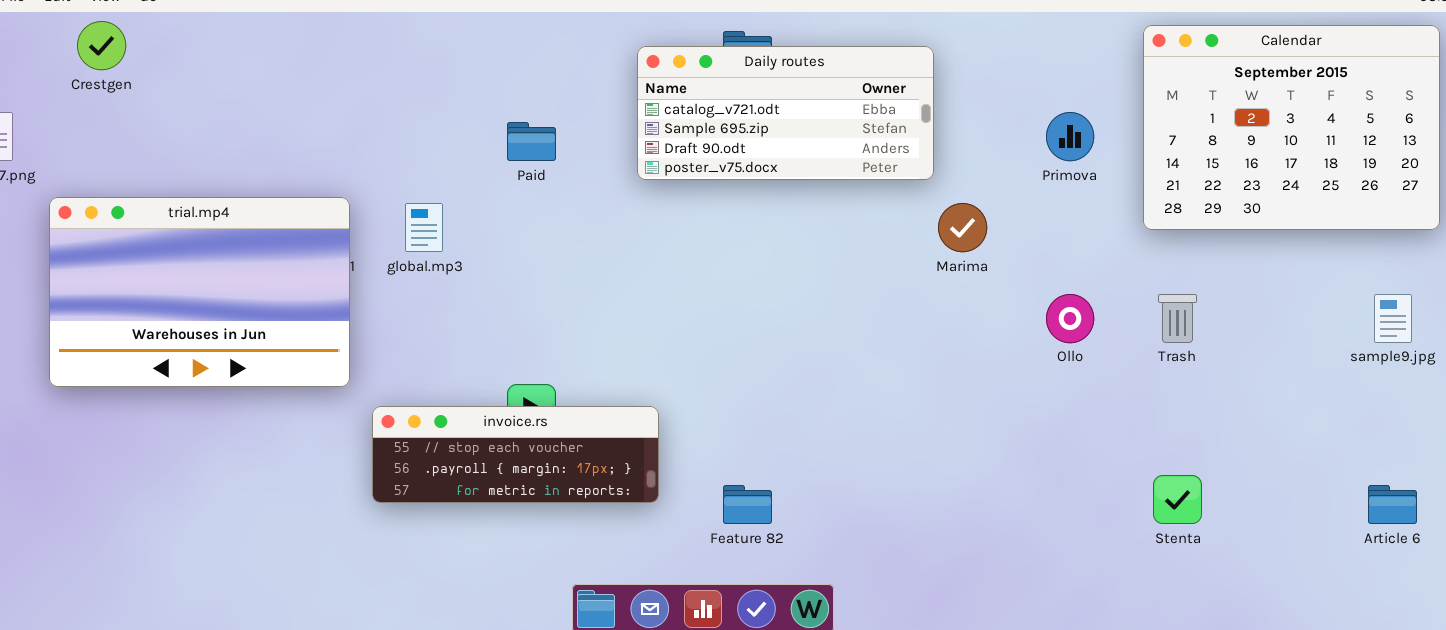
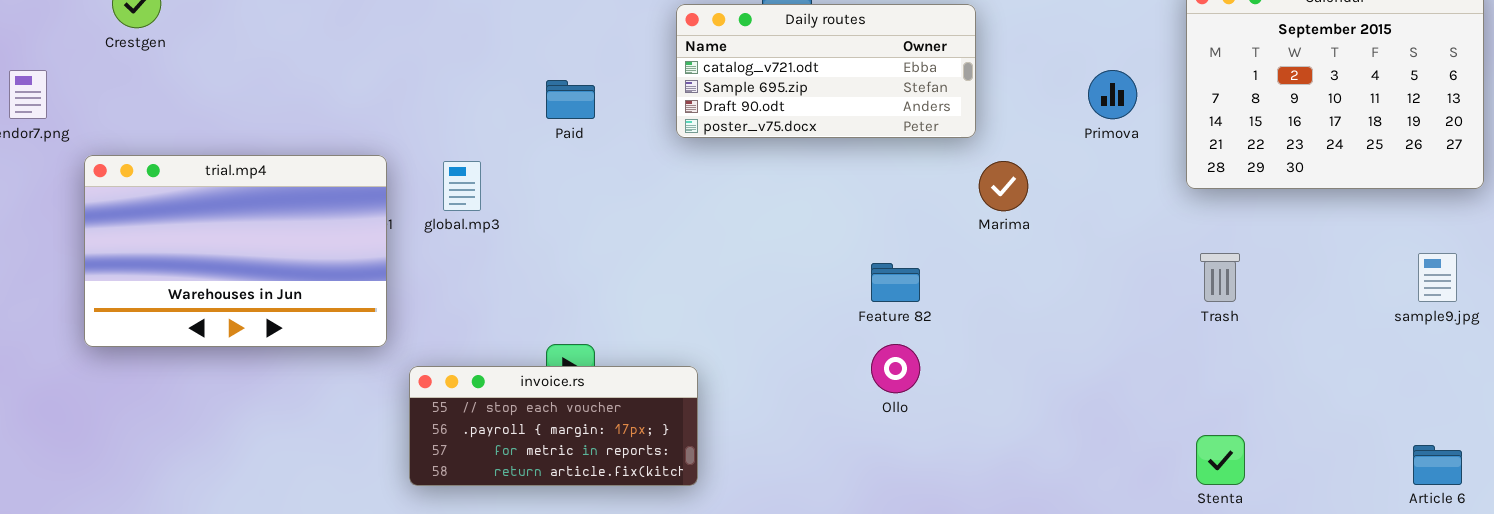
Ollo: [1046,294,1094,343] -> [871,344,920,393], moved
invoice.rs: [372,406,659,503] -> [409,366,698,486], resized
Feature 82: [723,485,772,524] -> [871,263,920,302], moved

